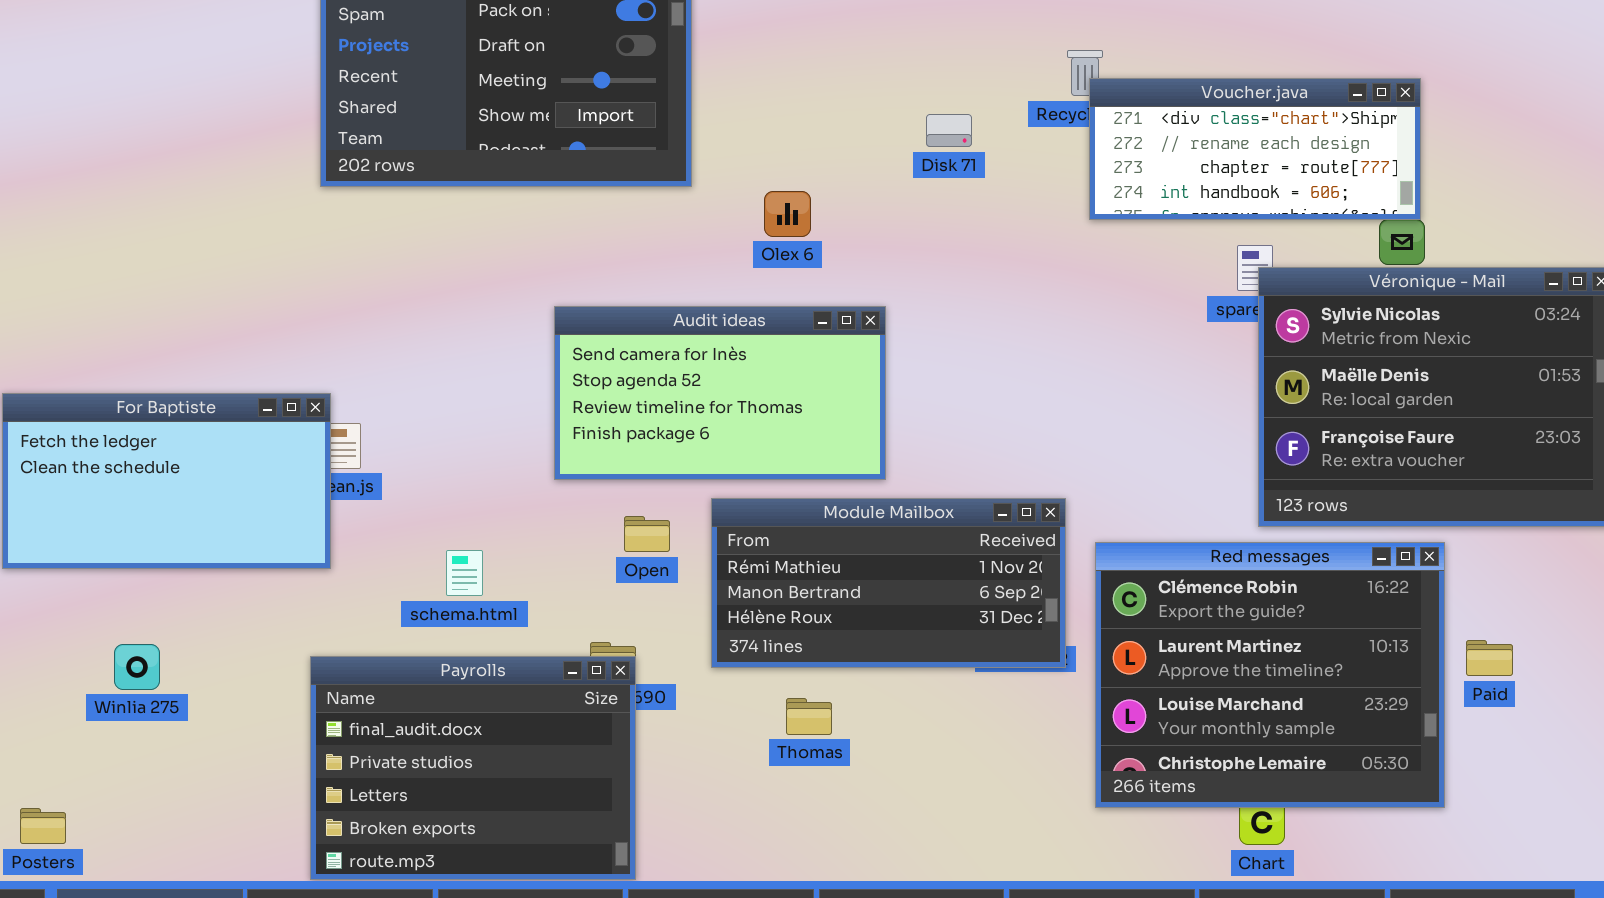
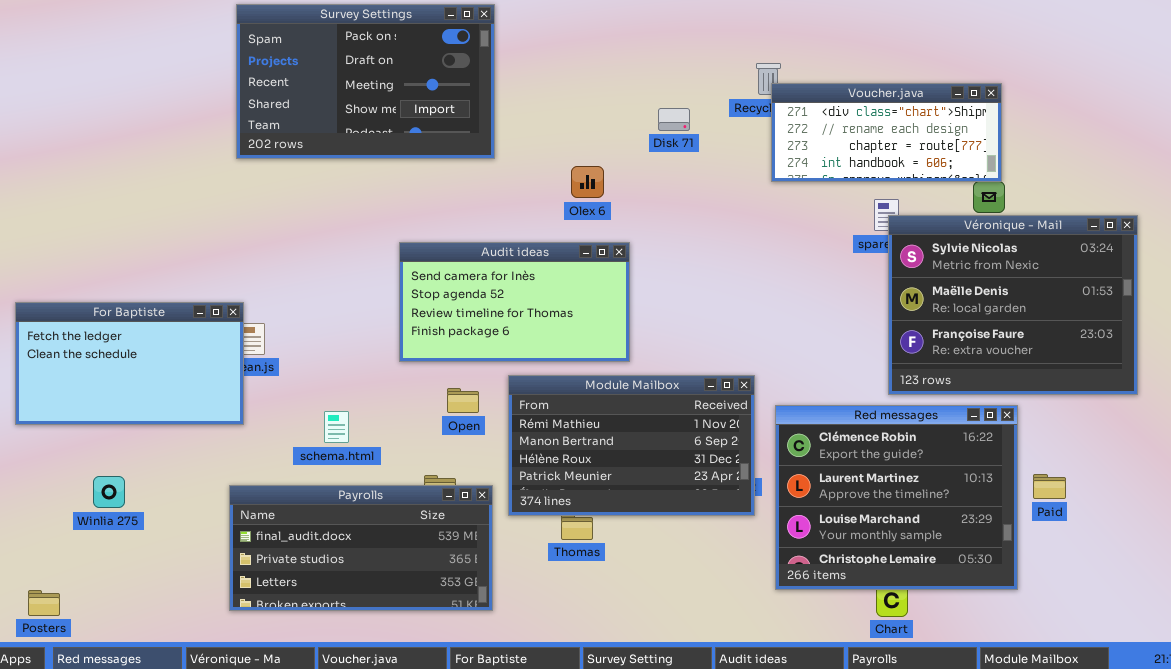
Olex 6: [764,191,811,237] -> [571,166,604,198], moved
Module Mailbox: [711,498,1066,668] -> [508,375,755,516], resized
Payrolls: [310,656,636,880] -> [229,485,493,611], resized

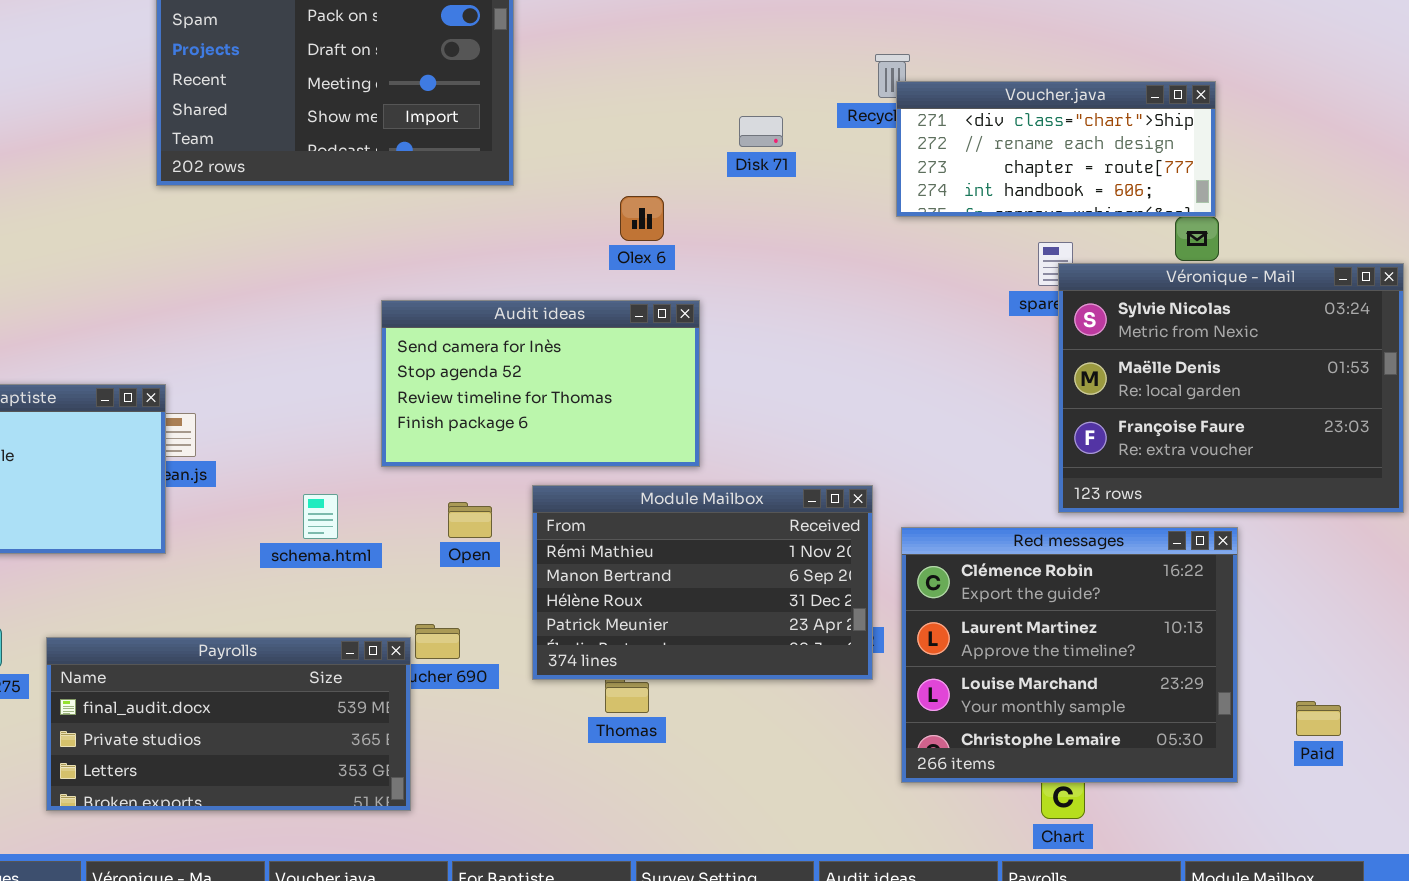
schema.html: [324,411,349,443] -> [303,494,338,539], moved
Paid: [1033,474,1066,499] -> [1296,701,1341,736], moved
Payrolls: [229,485,493,611] -> [46,637,411,811], moved

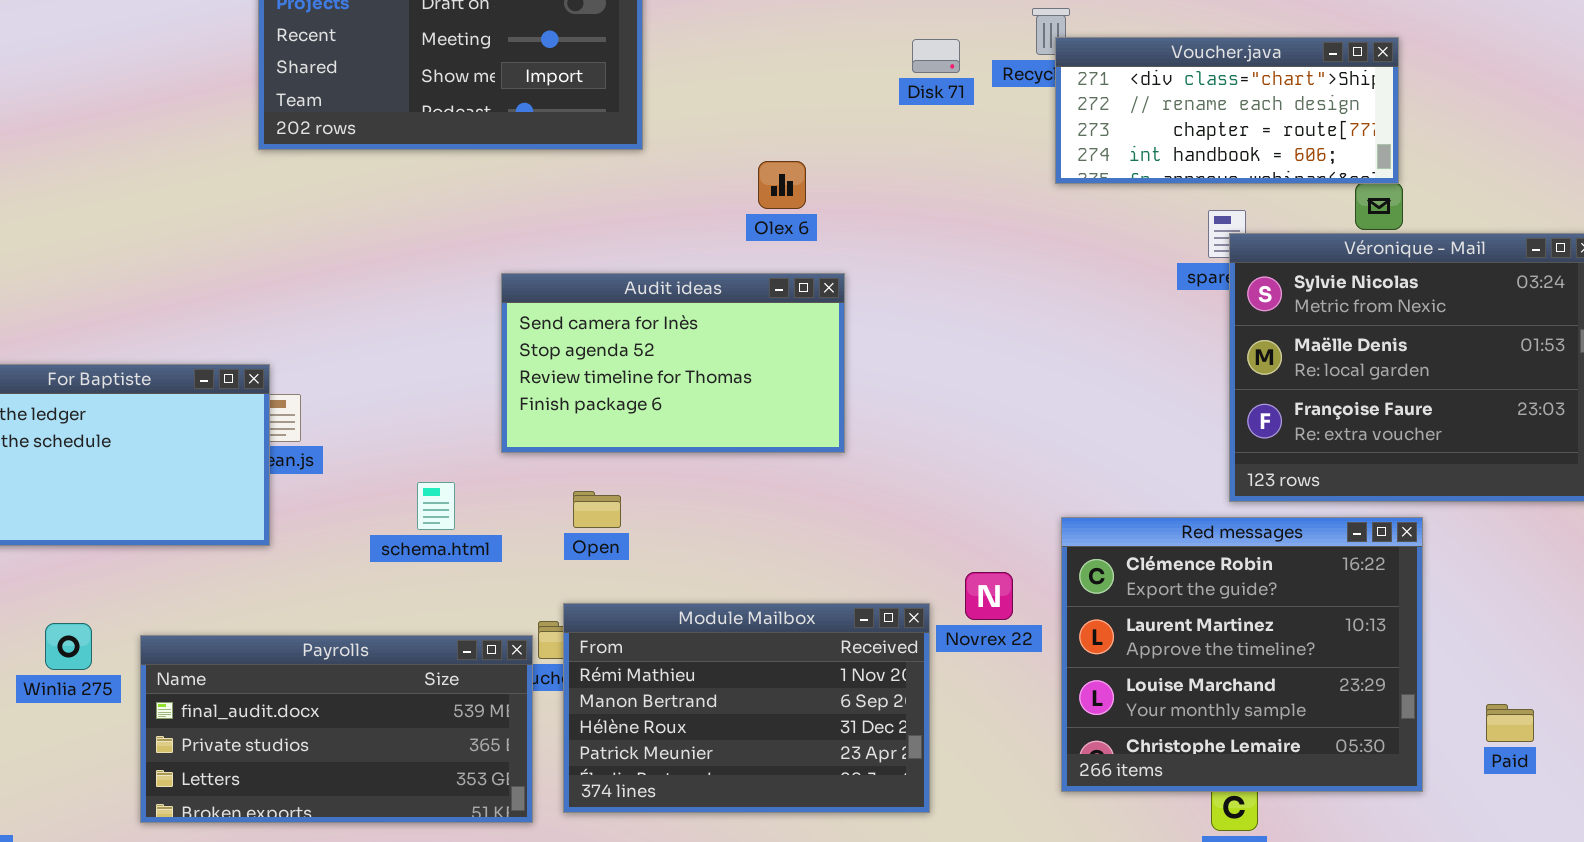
Disk 71: [739,116,783,147] -> [912,39,960,73], moved
Module Mailbox: [532,485,873,680] -> [563,603,930,813], moved

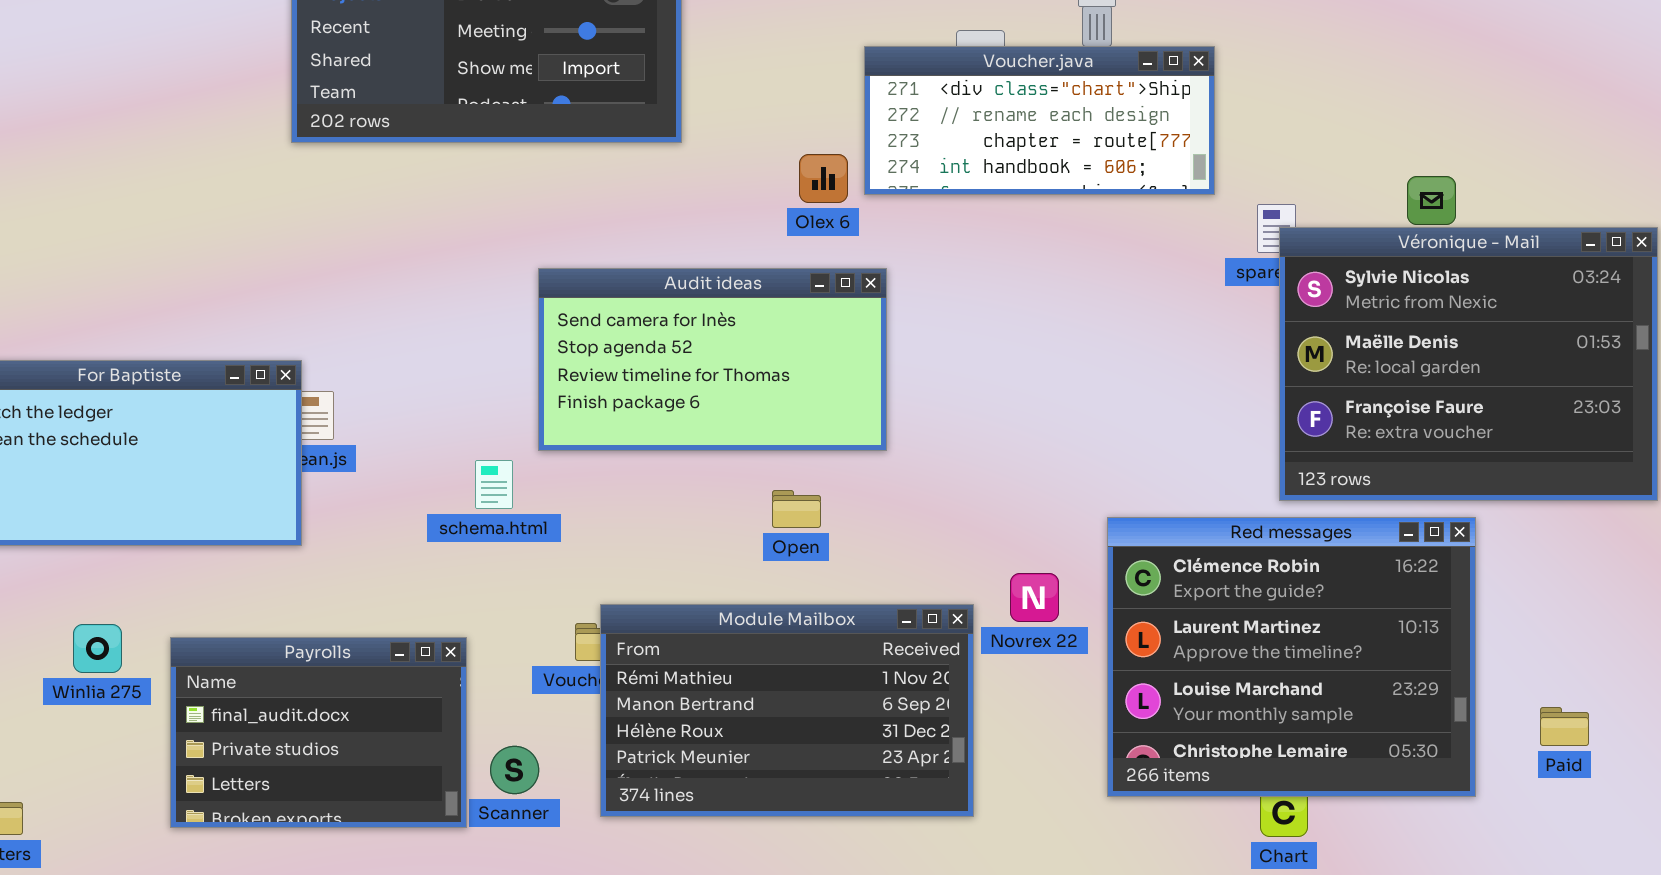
Voucher.java: [1055,37,1399,184] -> [864,46,1215,195], moved
schema.html: [417,482,455,530] -> [475,460,513,509], moved
Open: [573,491,621,528] -> [772,490,821,528], moved
Payrolls: [140,635,533,823] -> [170,637,467,828], resized

